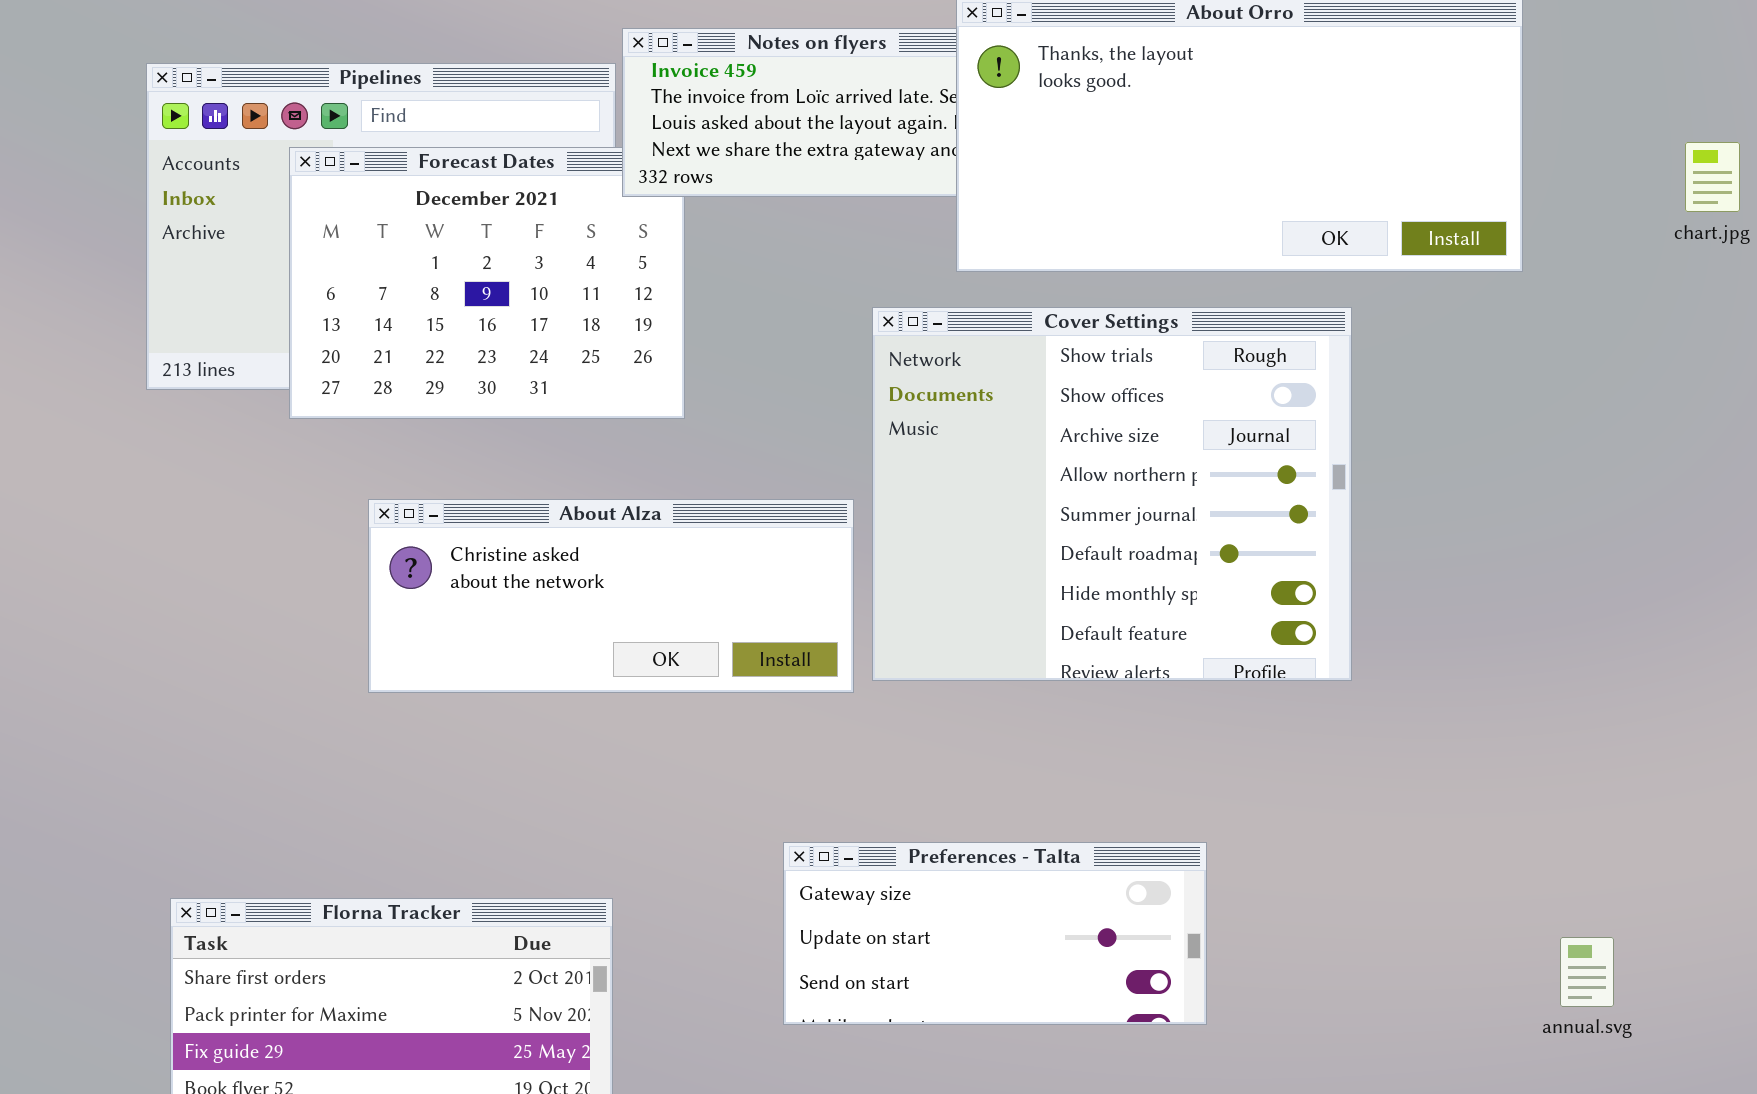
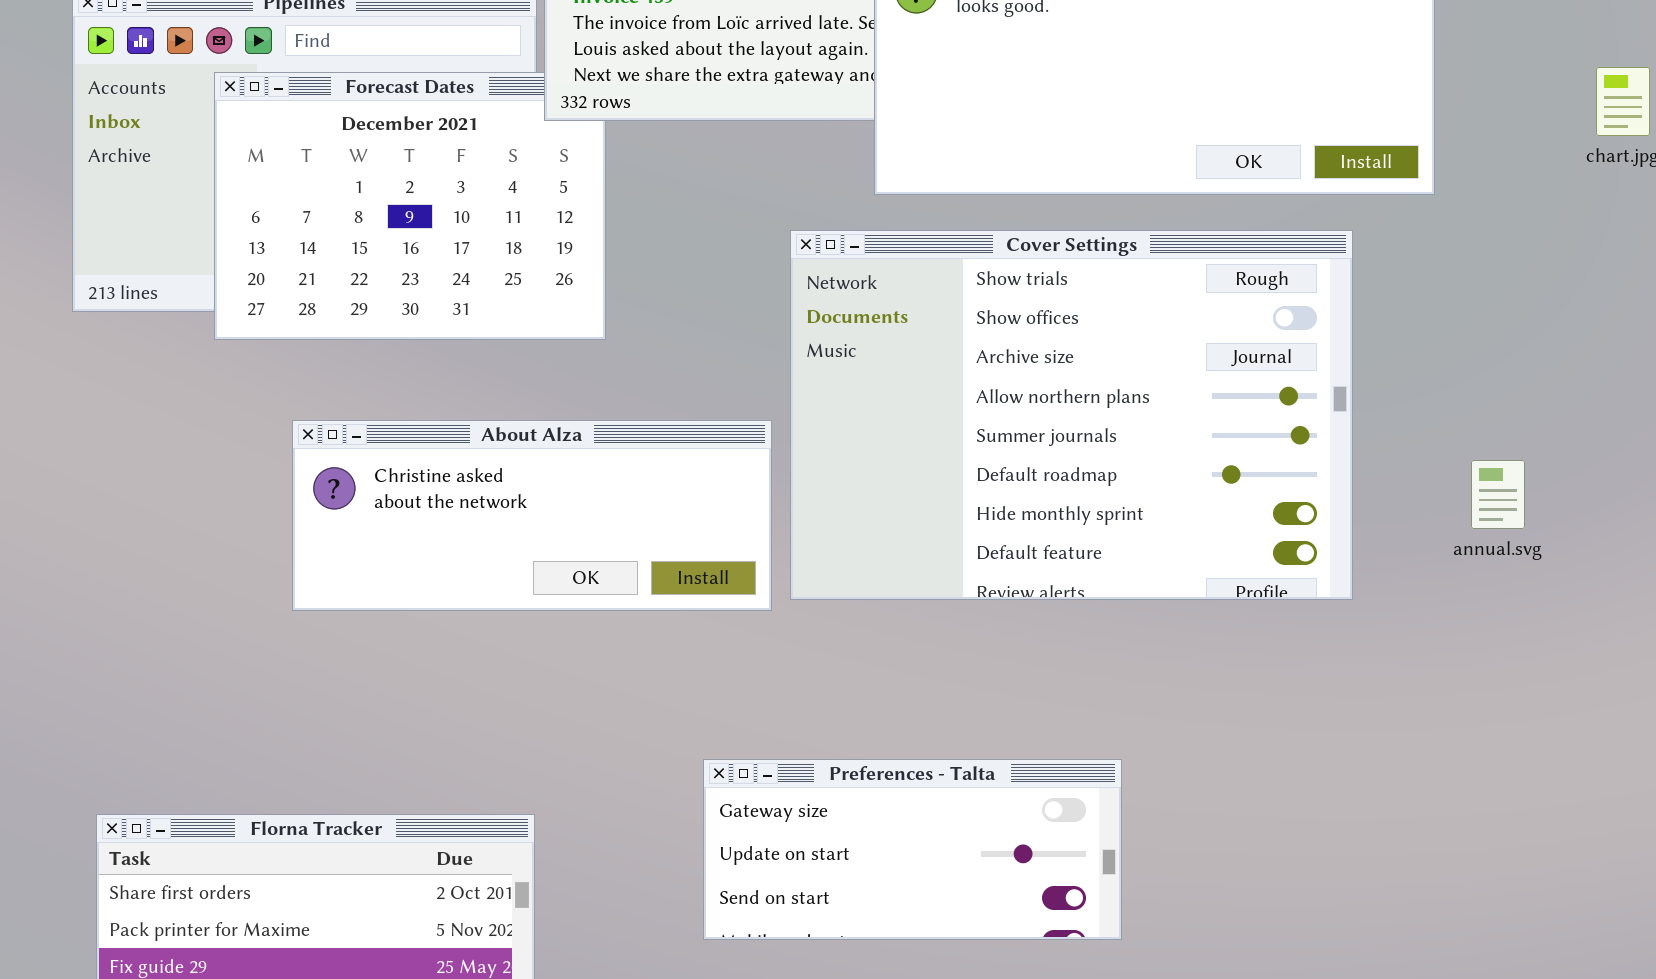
Cover Settings: [872,307,1352,681] -> [790,230,1353,600], resized
annual.svg: [1560,937,1614,1007] -> [1471,460,1525,529], moved

